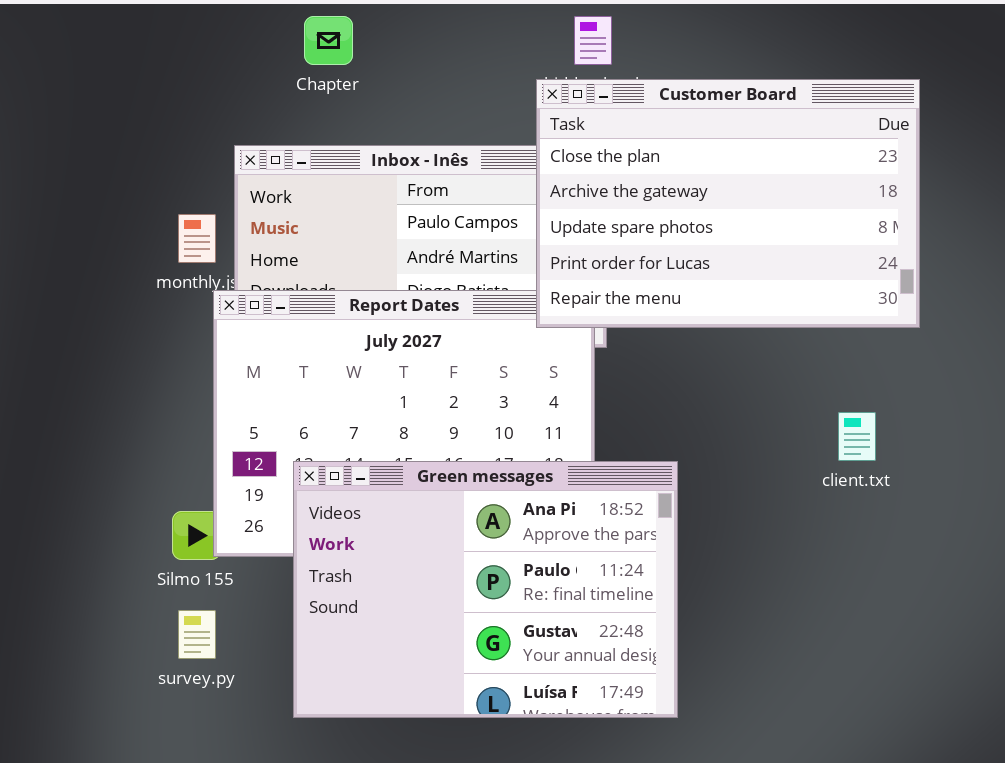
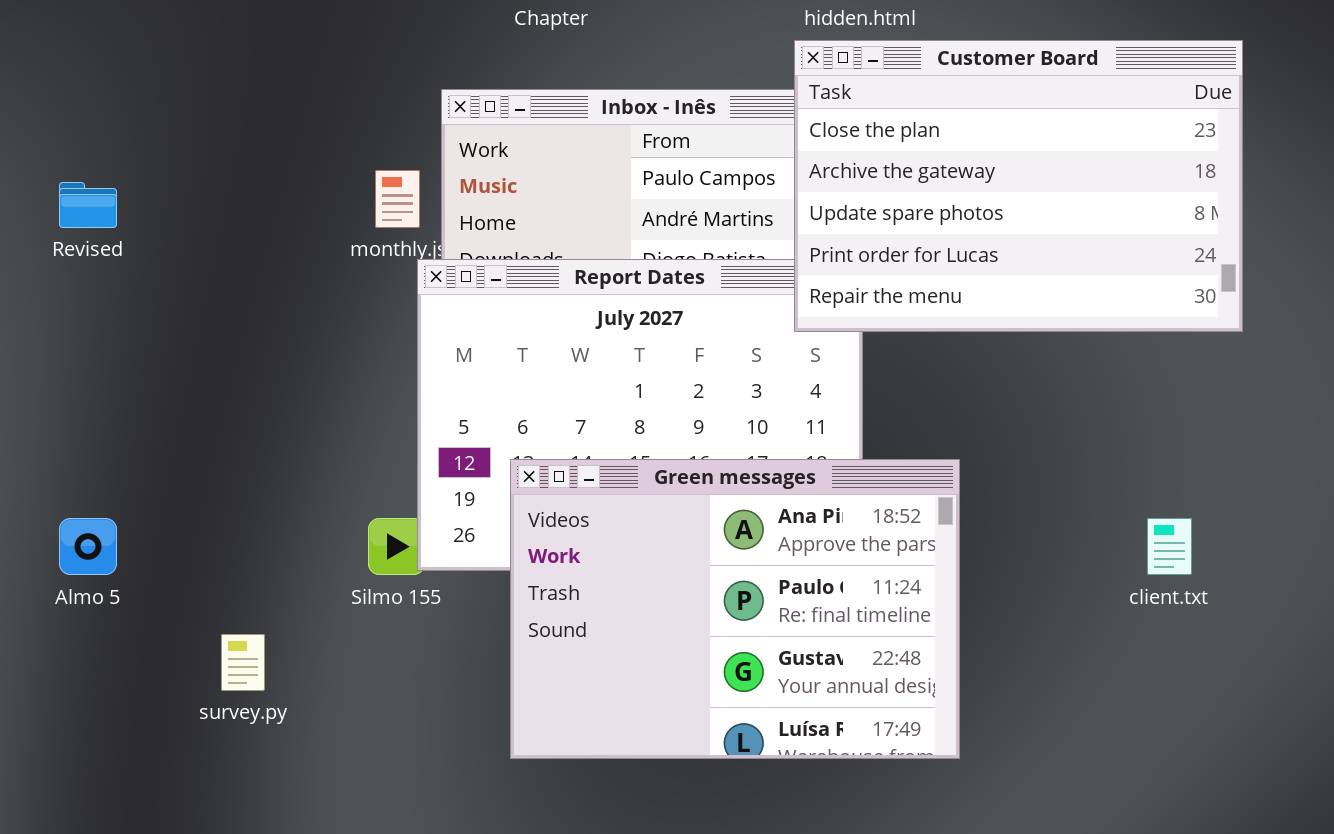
Customer Board: [536,79,920,328] -> [794,40,1243,332], moved
client.txt: [838,412,876,461] -> [1147,518,1192,575], moved
survey.py: [178,610,216,659] -> [221,634,265,691], moved

